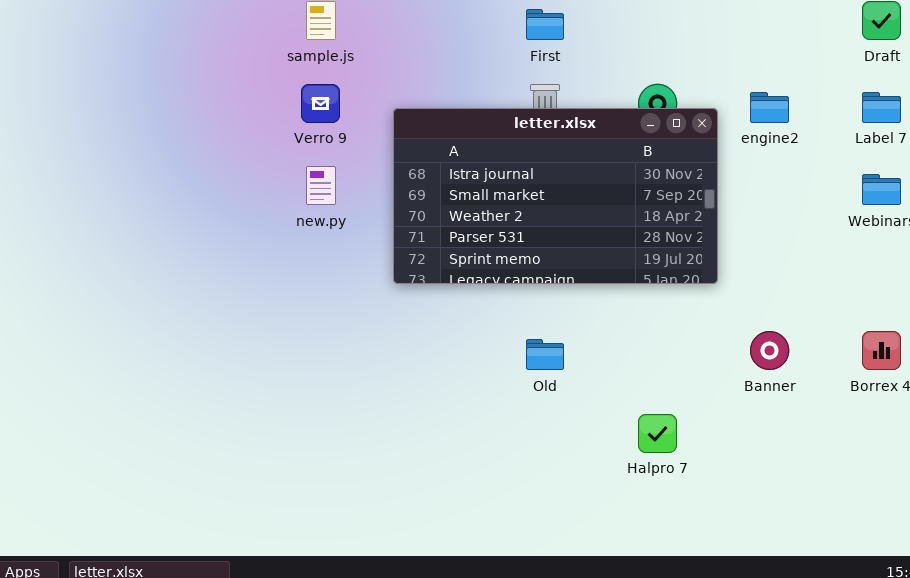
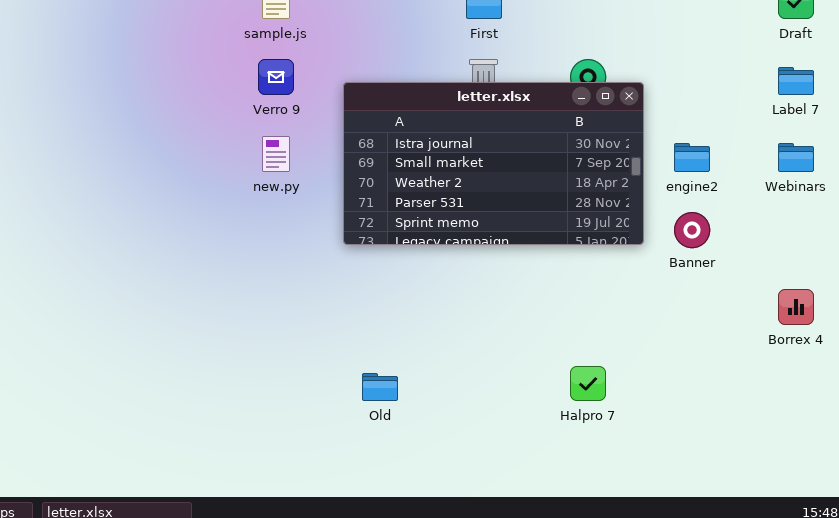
engine2: [750,92,789,123] -> [674,143,710,172], moved
Banner: [750,331,789,370] -> [674,212,710,248], moved
Old: [526,339,564,370] -> [362,373,398,401], moved

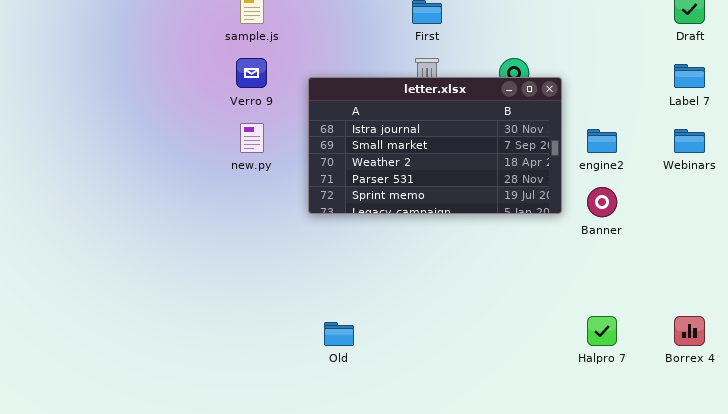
Borrex 4: [778,289,814,325] -> [674,316,705,346], moved
Halpro 7: [570,366,606,401] -> [587,316,617,346], moved

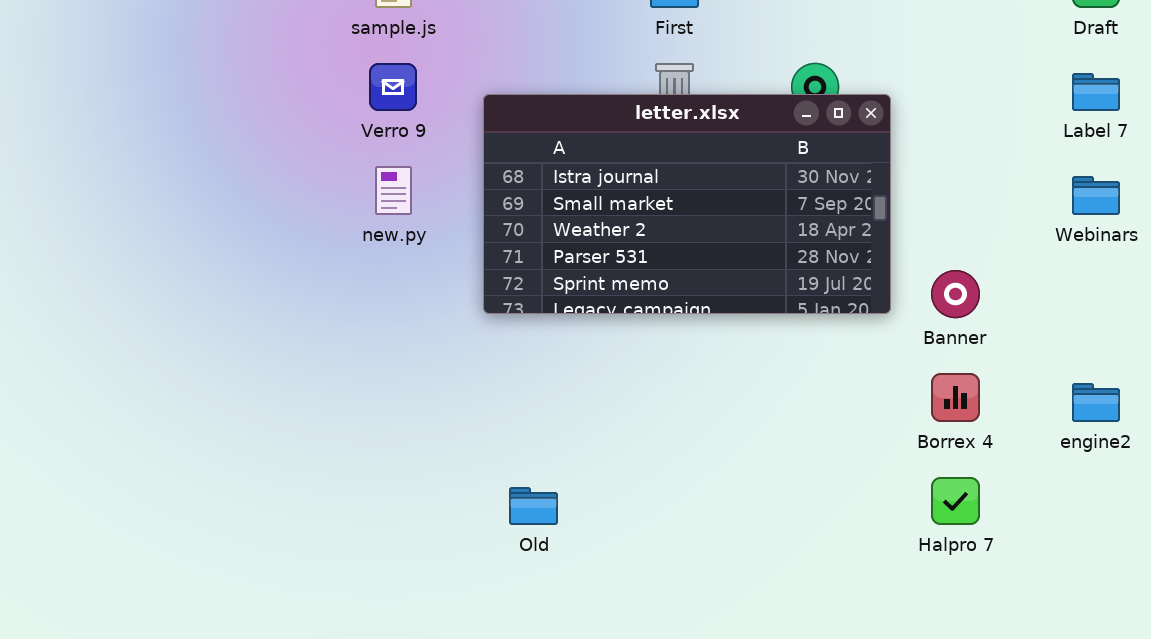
engine2: [587,129,617,153] -> [1072,383,1120,422], moved
Borrex 4: [674,316,705,346] -> [931,373,980,422], moved

